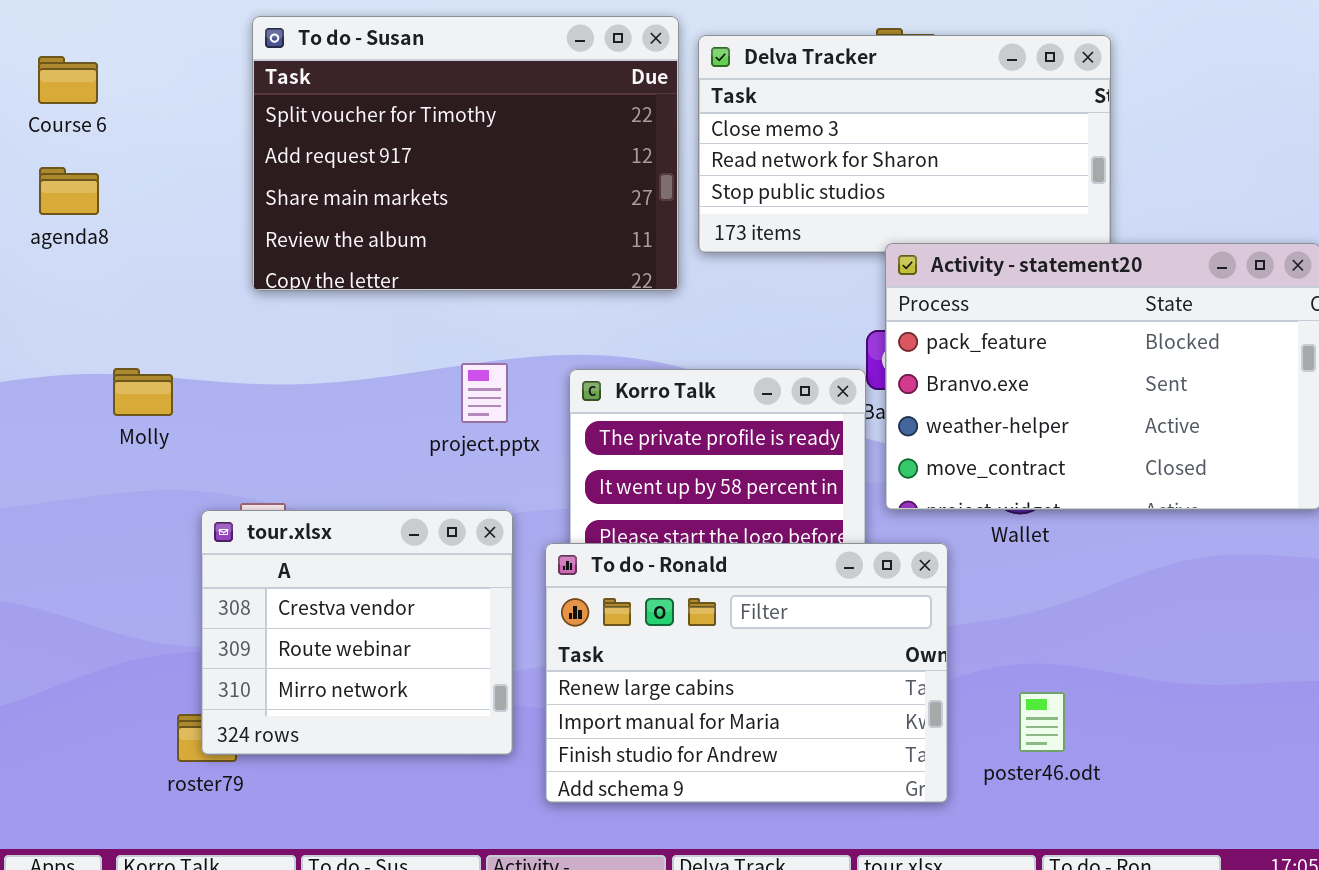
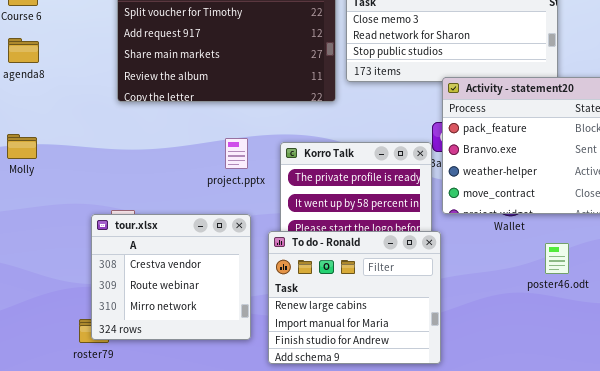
Molly: [113,368,173,416] -> [7,134,37,159], moved
To do - Ronald: [545,543,948,803] -> [268,231,441,364], resized
poster46.odt: [1019,692,1065,752] -> [545,243,569,274], moved

